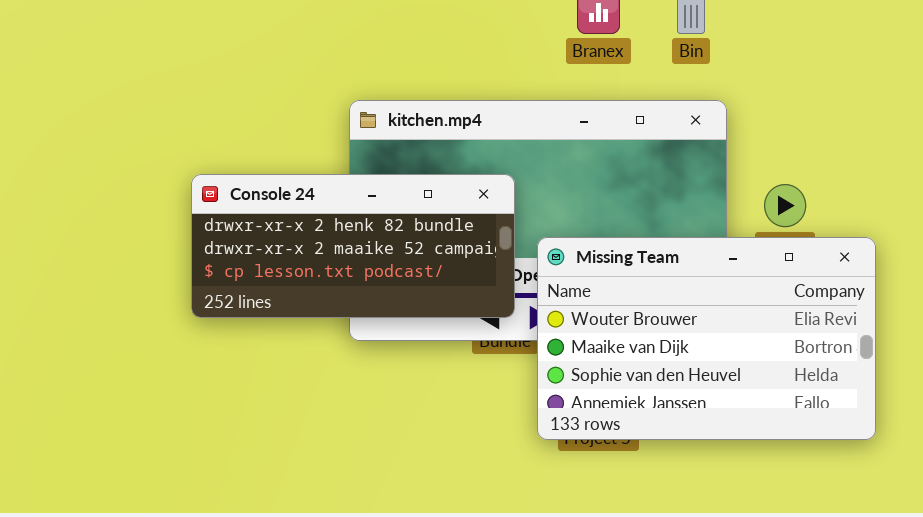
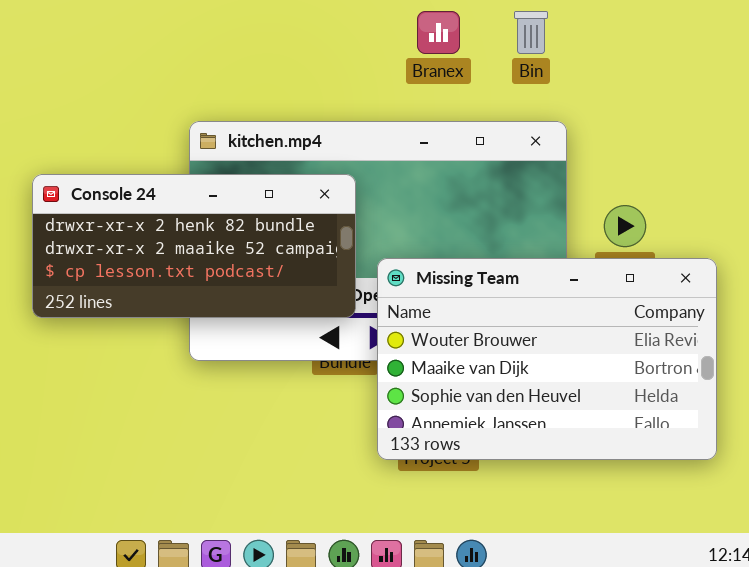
Console 24: [191,174,515,318] -> [32,174,356,318], moved

